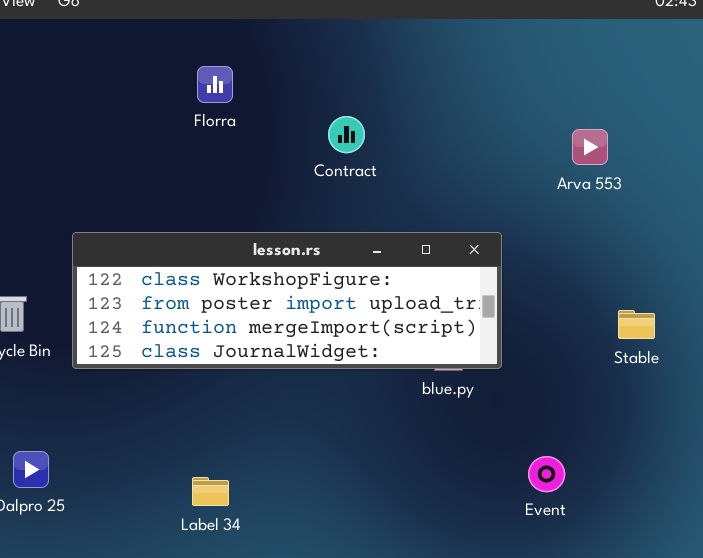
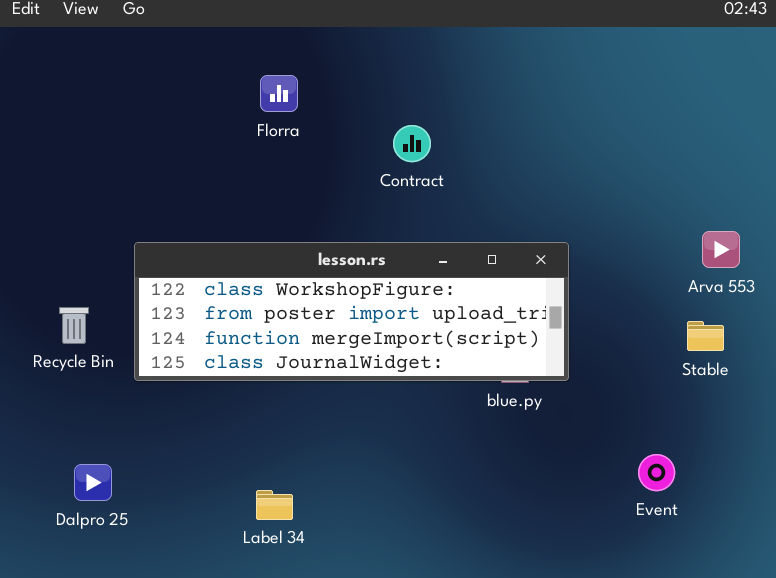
Arva 553: [572,129,608,165] -> [702,231,740,268], moved
Event: [528,456,565,492] -> [638,454,675,491], moved

